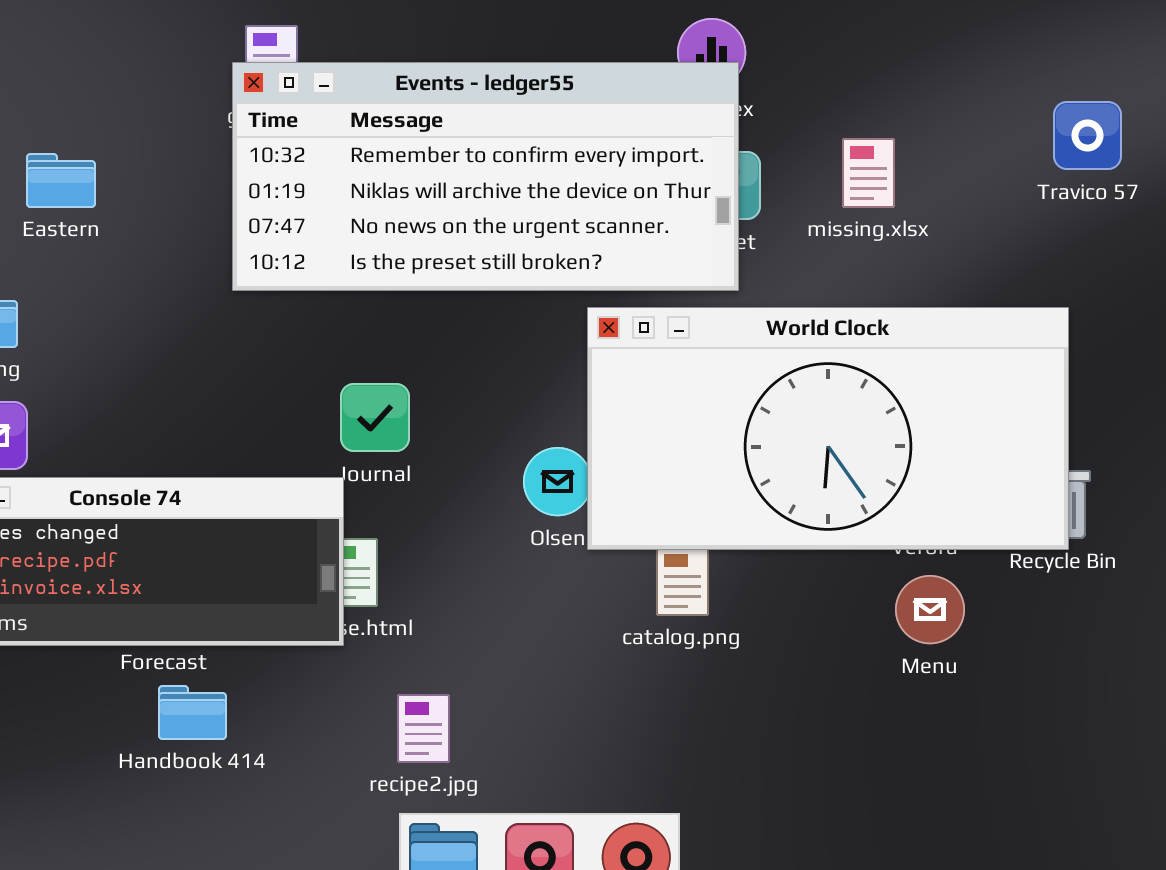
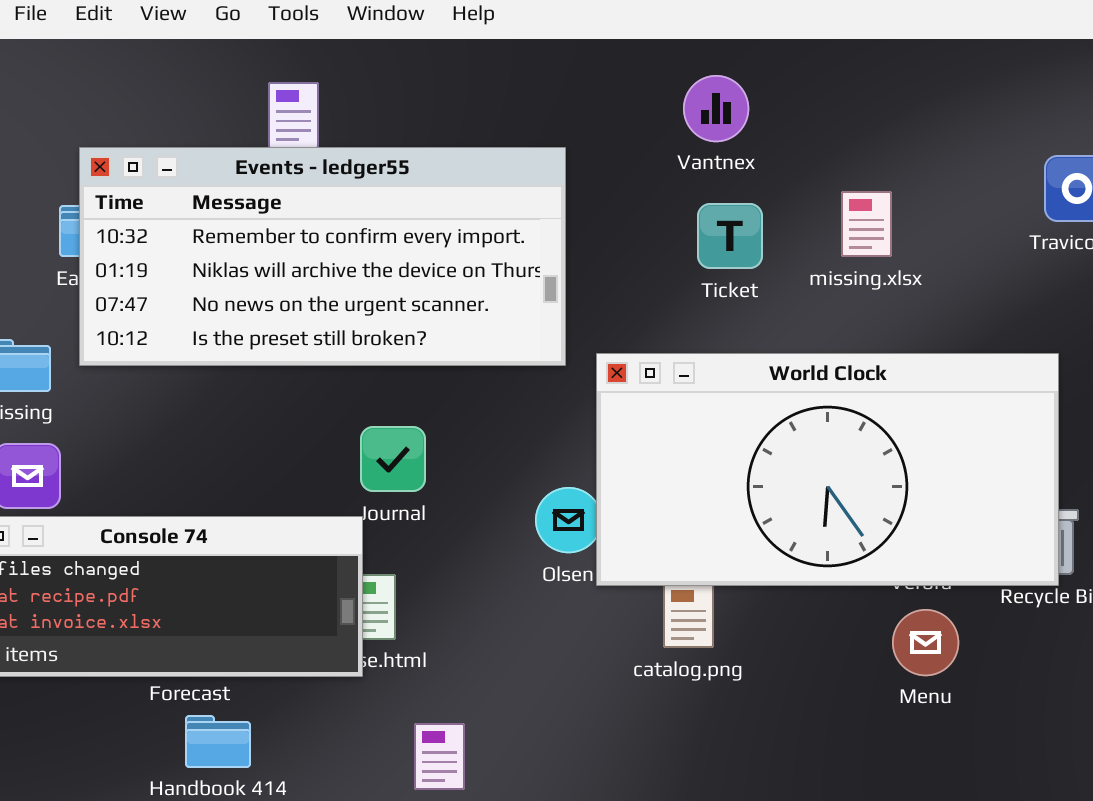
Events - ledger55: [232,62,739,291] -> [79,147,566,366], moved

